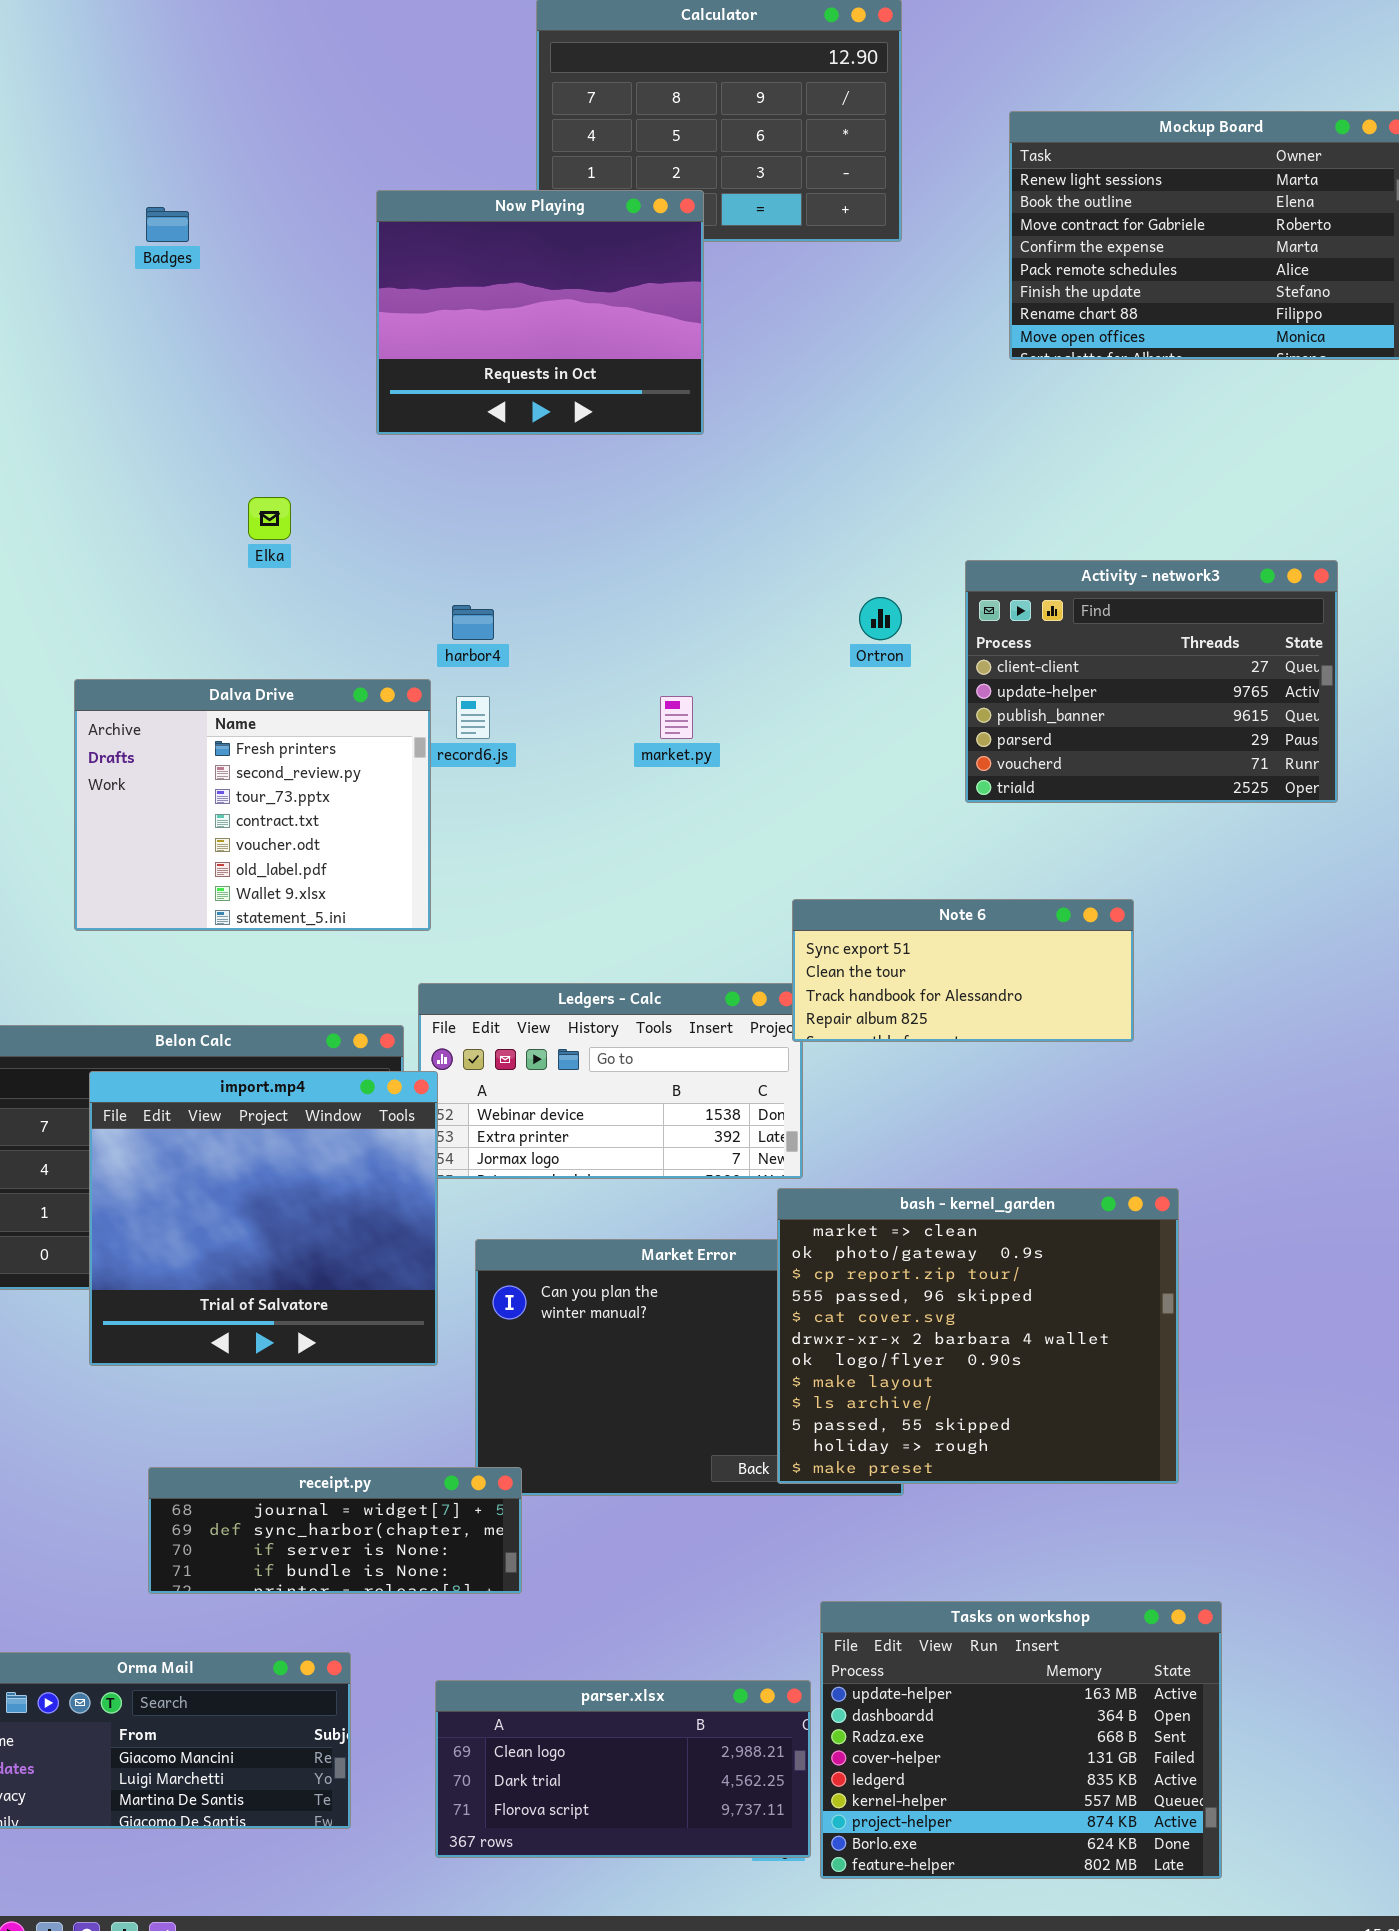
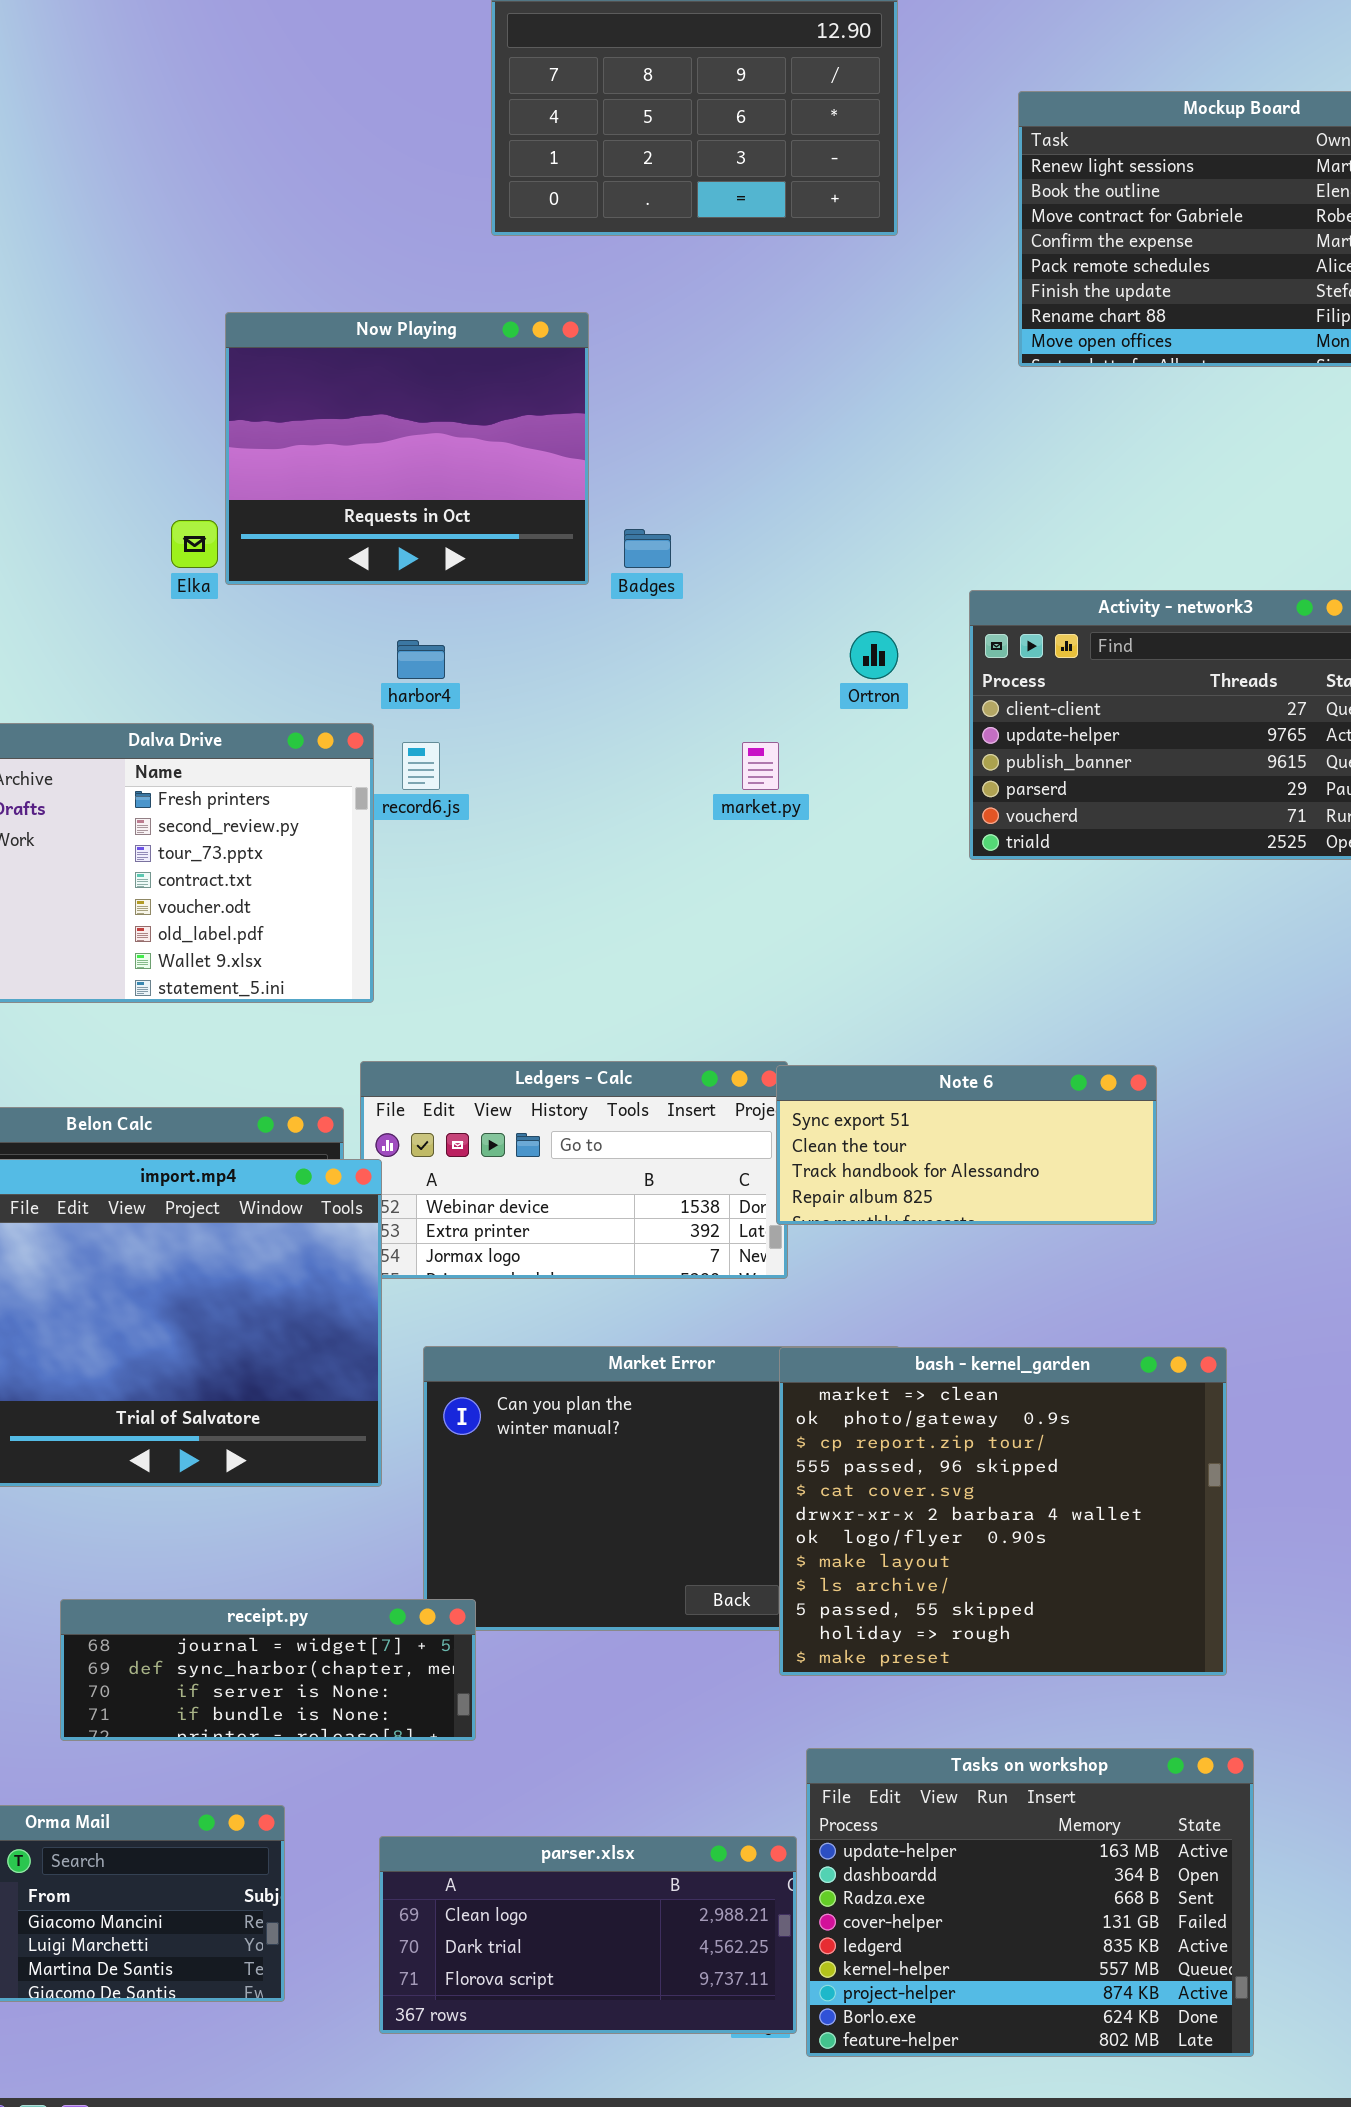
Now Playing: [376,190,704,435] -> [225,312,589,585], moved
Badges: [146,207,189,242] -> [624,529,671,568], moved
market.py: [660,696,693,739] -> [742,742,779,790], moved
Note 6: [792,899,1134,1042] -> [776,1065,1157,1225], moved
bash - kernel_garden: [777,1188,1179,1484] -> [779,1347,1227,1676], moved

